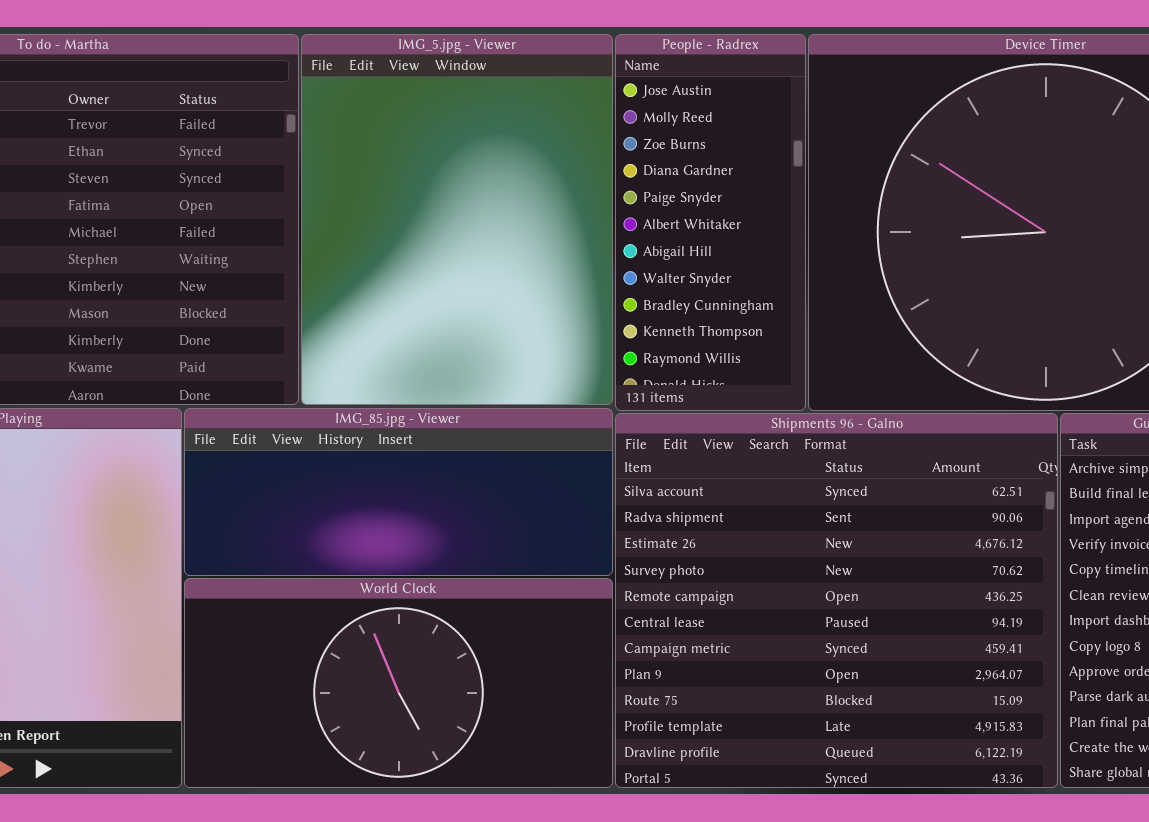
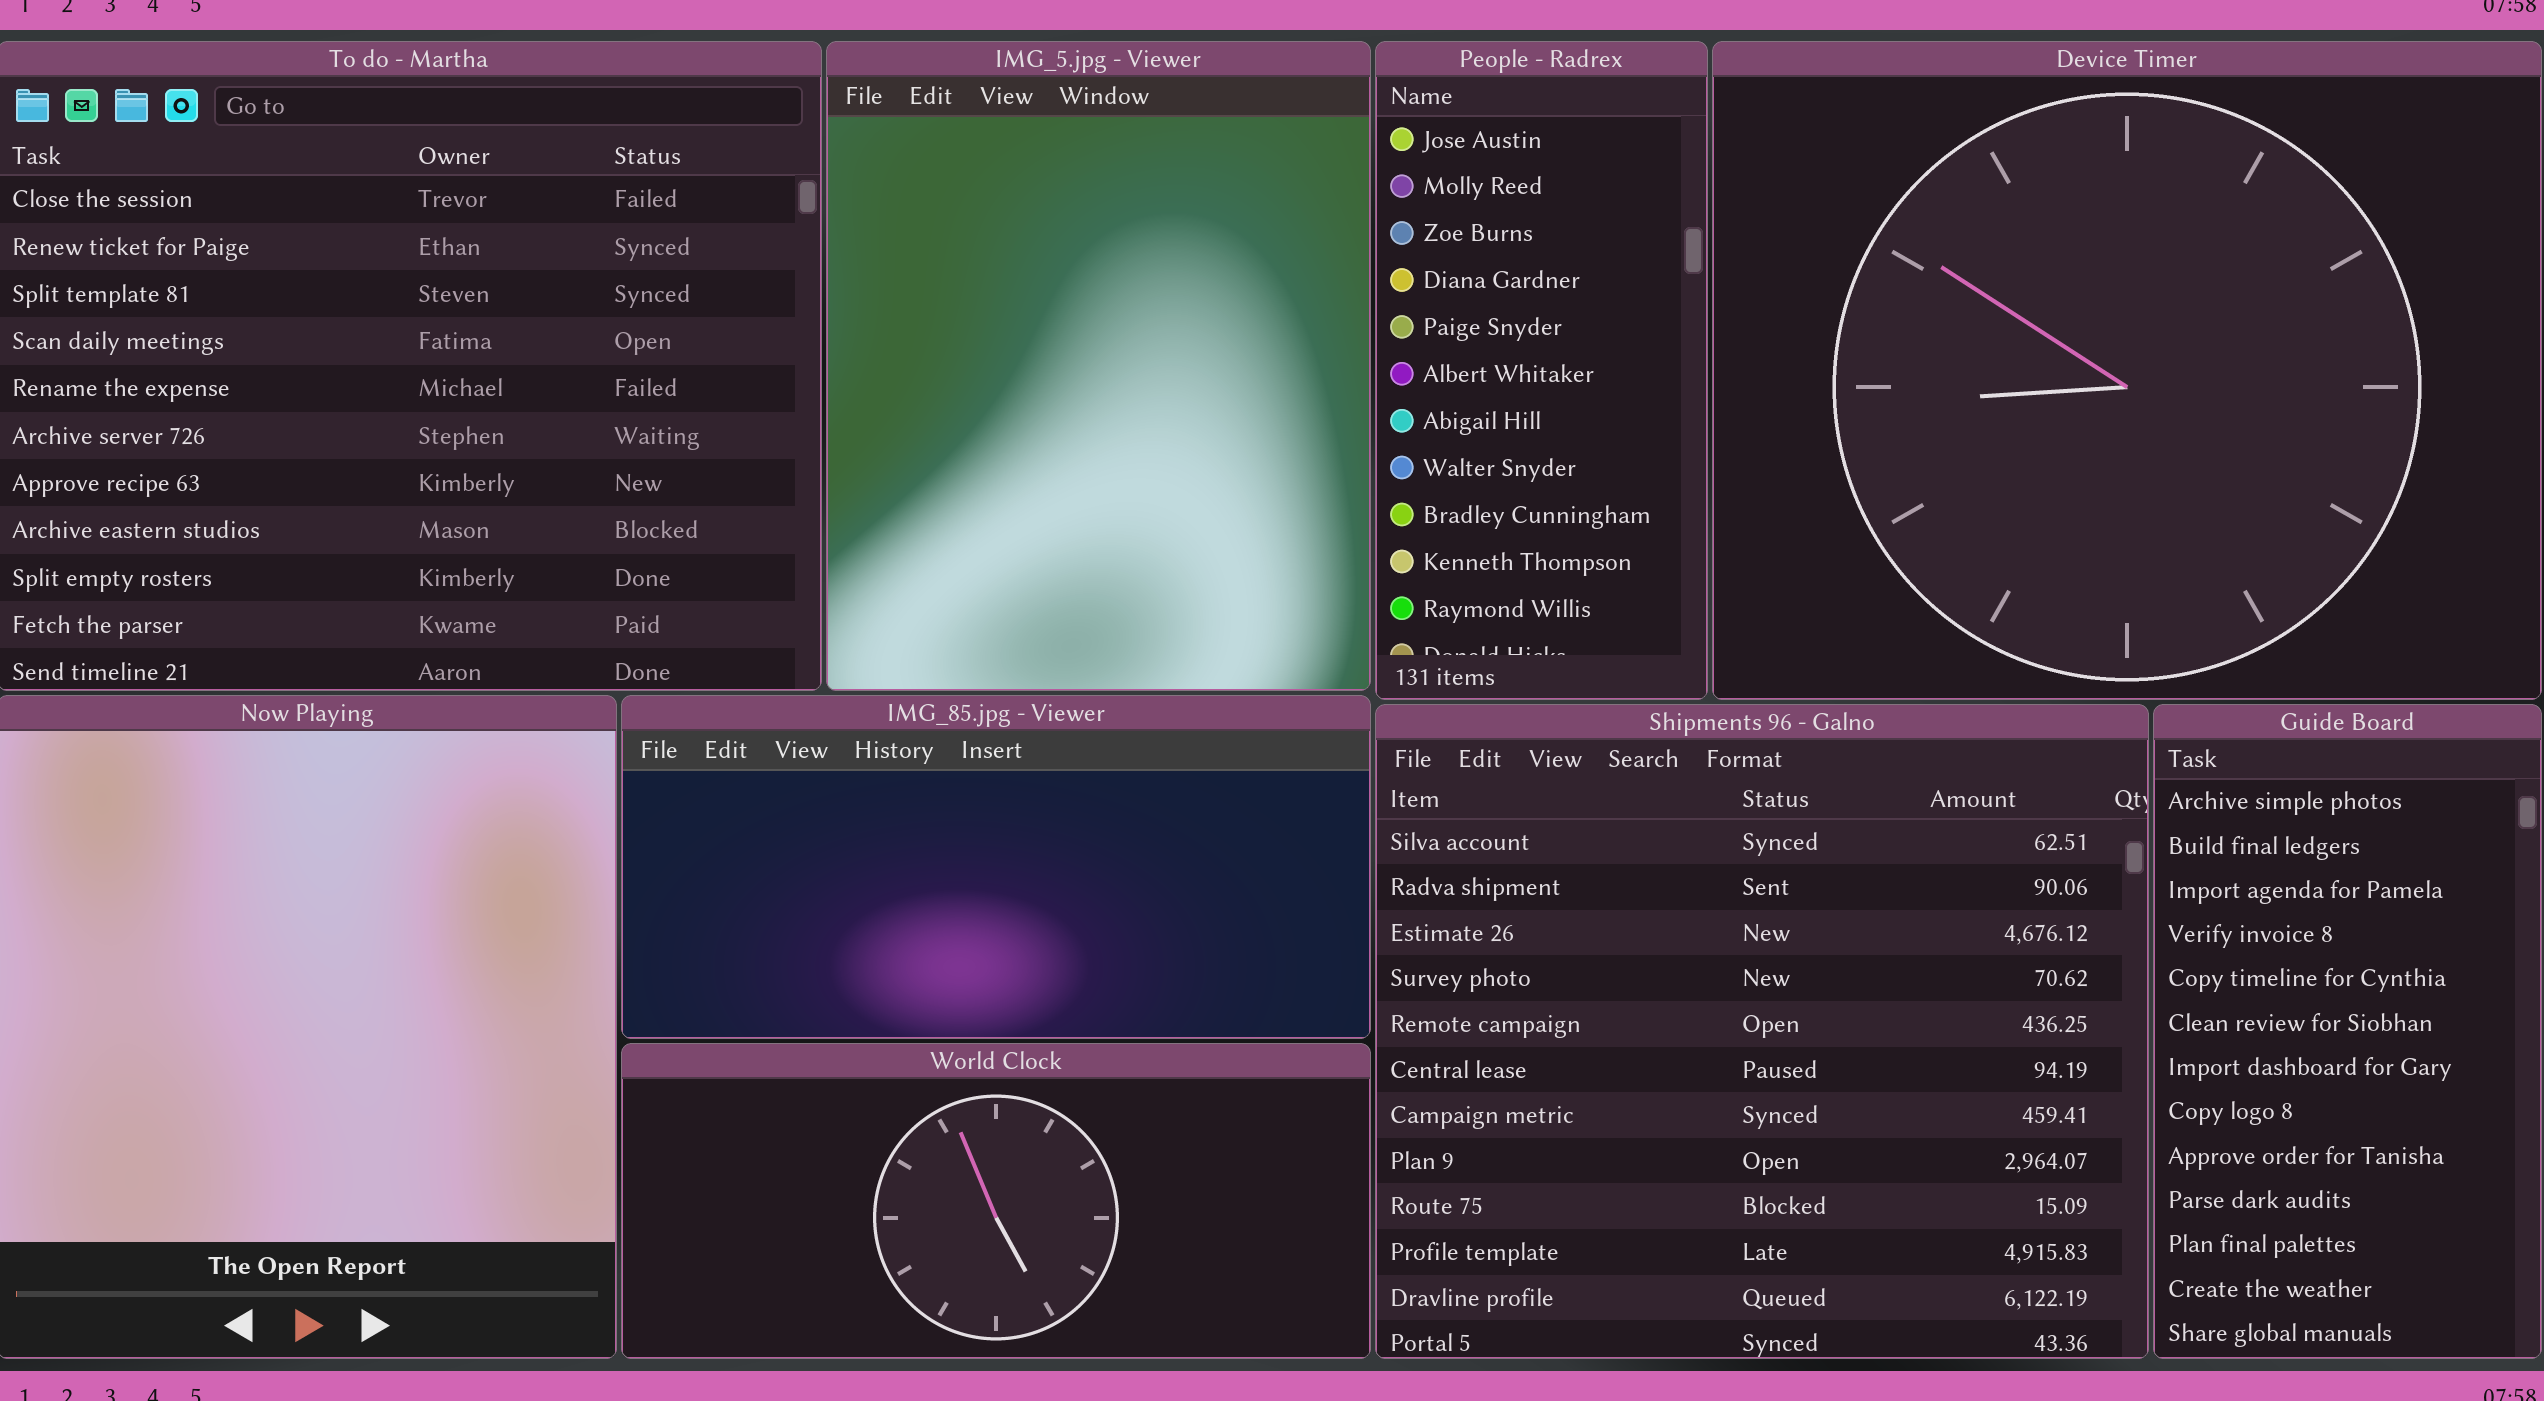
IMG_85.jpg - Viewer: [184,408,613,576] -> [621,695,1371,1039], resized
World Clock: [184,578,613,788] -> [621,1043,1371,1359], resized

